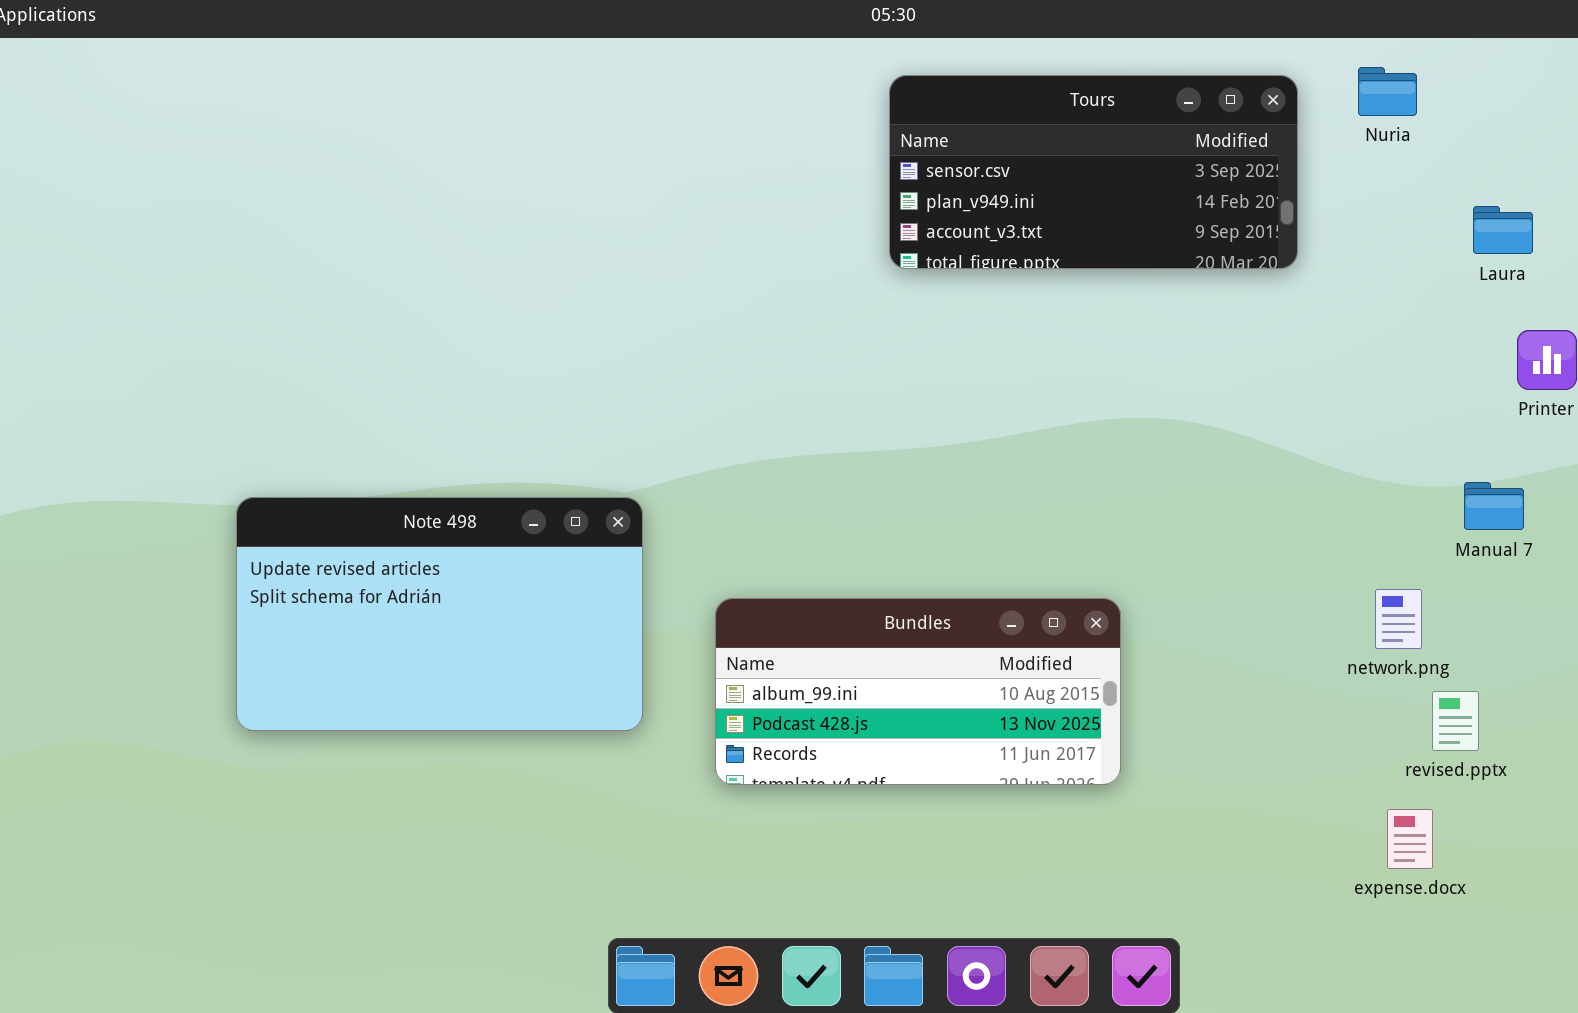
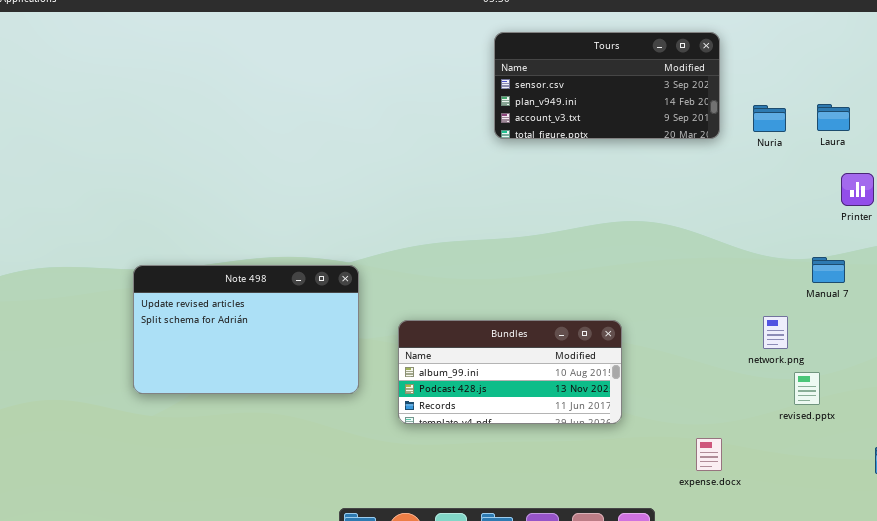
Nuria: [1358,67,1417,116] -> [753,105,786,132], moved
expense.docx: [1387,809,1433,869] -> [696,438,722,471], moved

